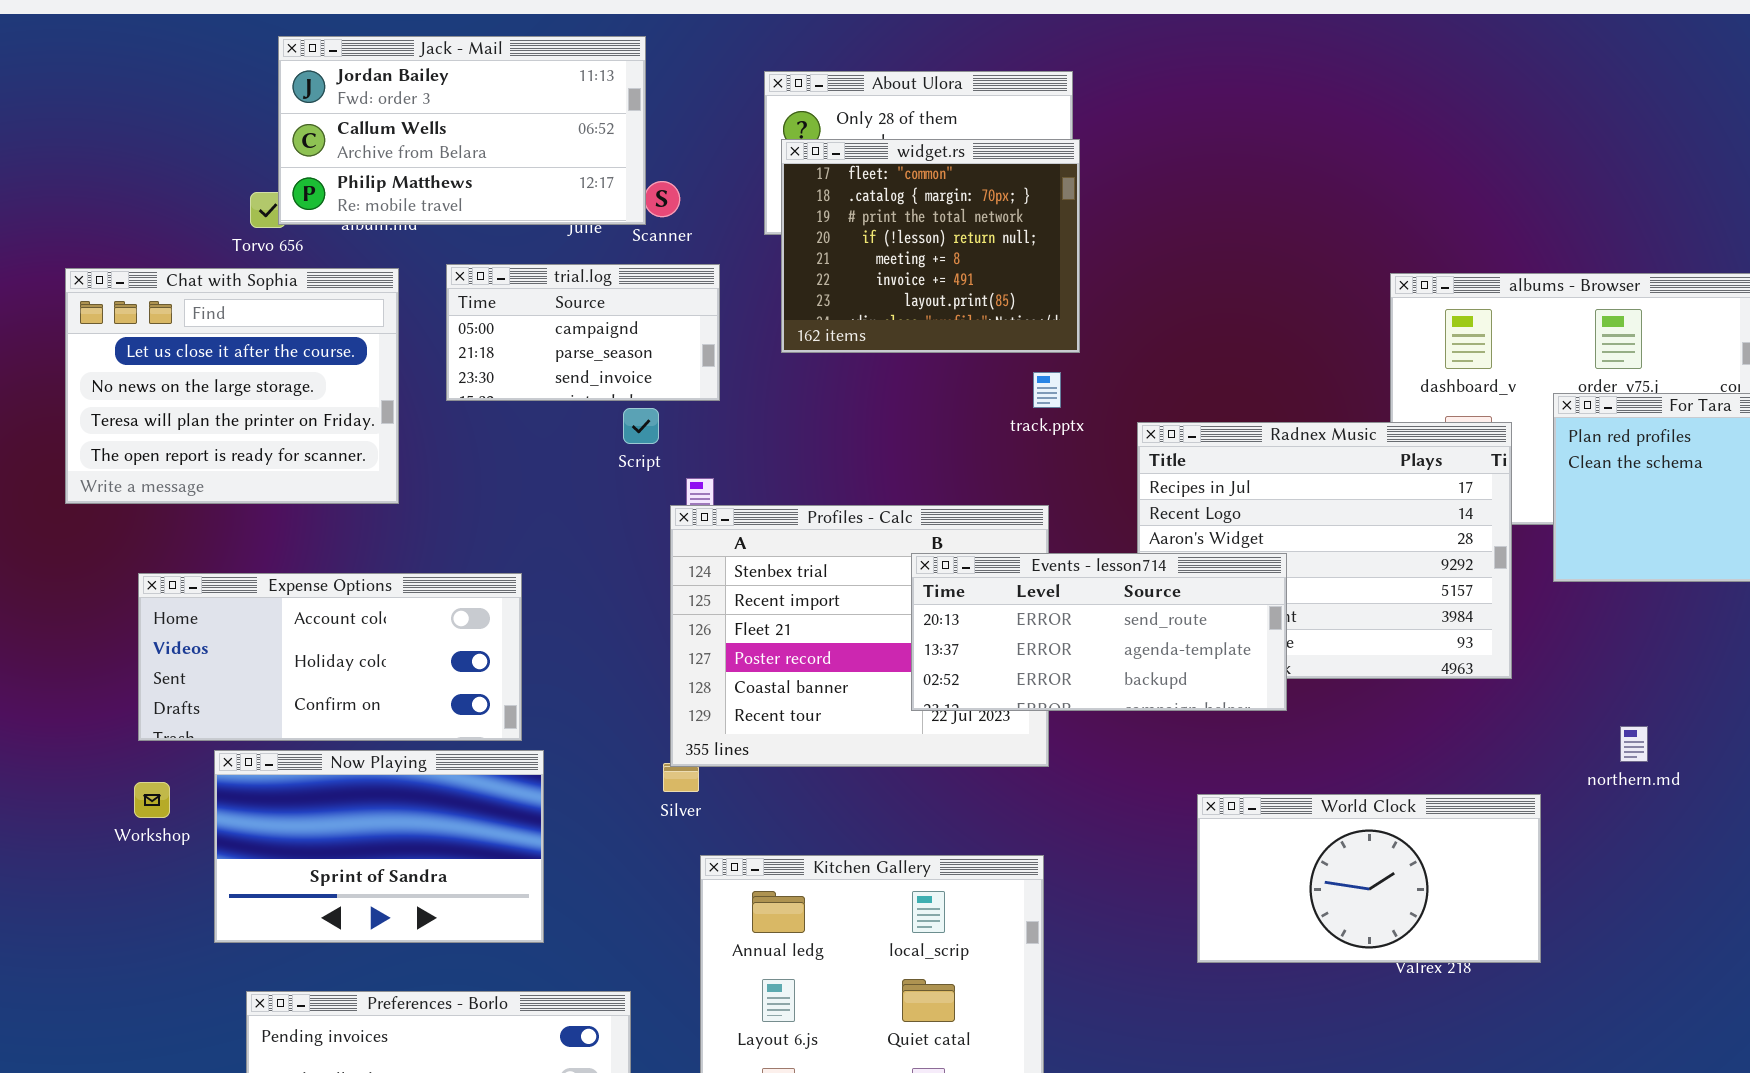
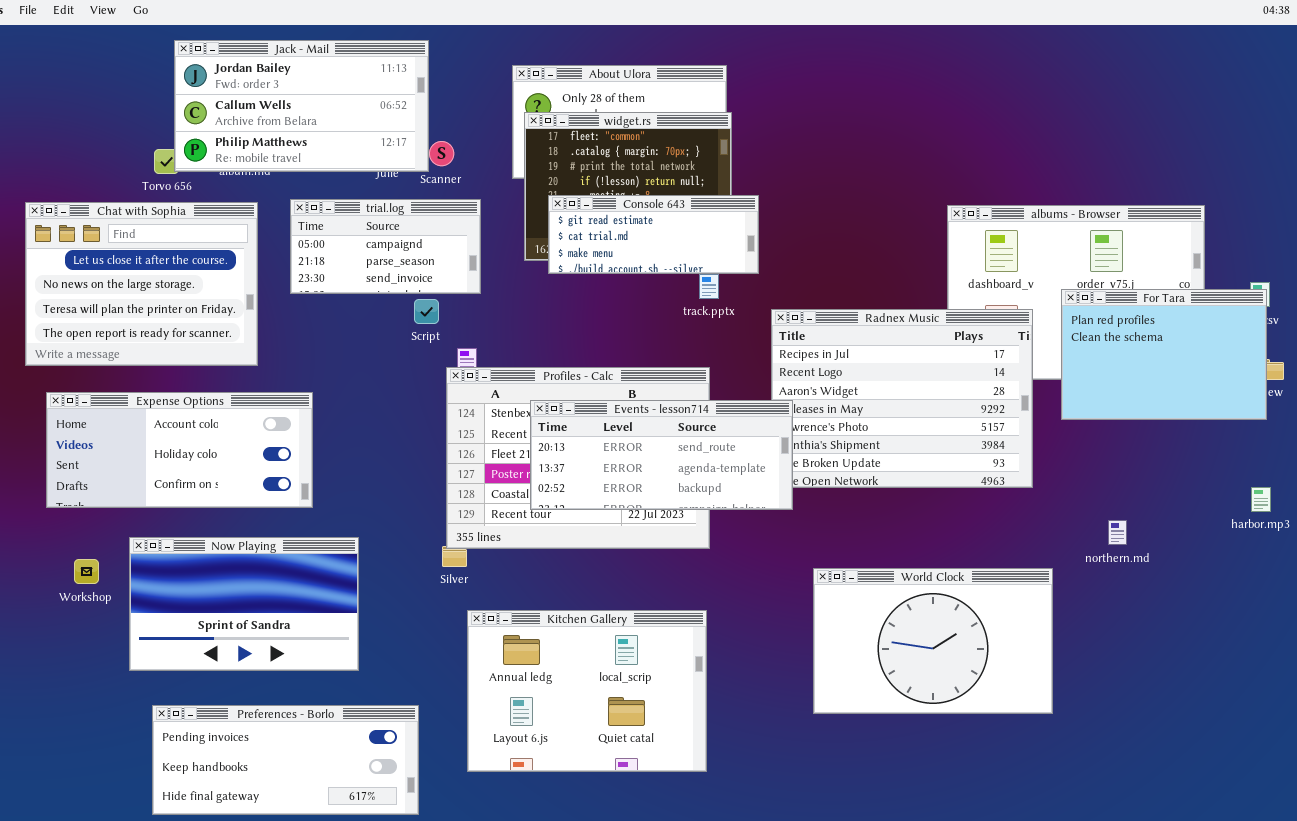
Console 643: none -> [548,195,759,274], opened
Events - lesson714: [911,553,1287,711] -> [530,400,793,510], moved
Expense Options: [138,573,522,741] -> [46,392,313,508], moved
World Clock: [1197,794,1541,963] -> [813,568,1053,714], resized

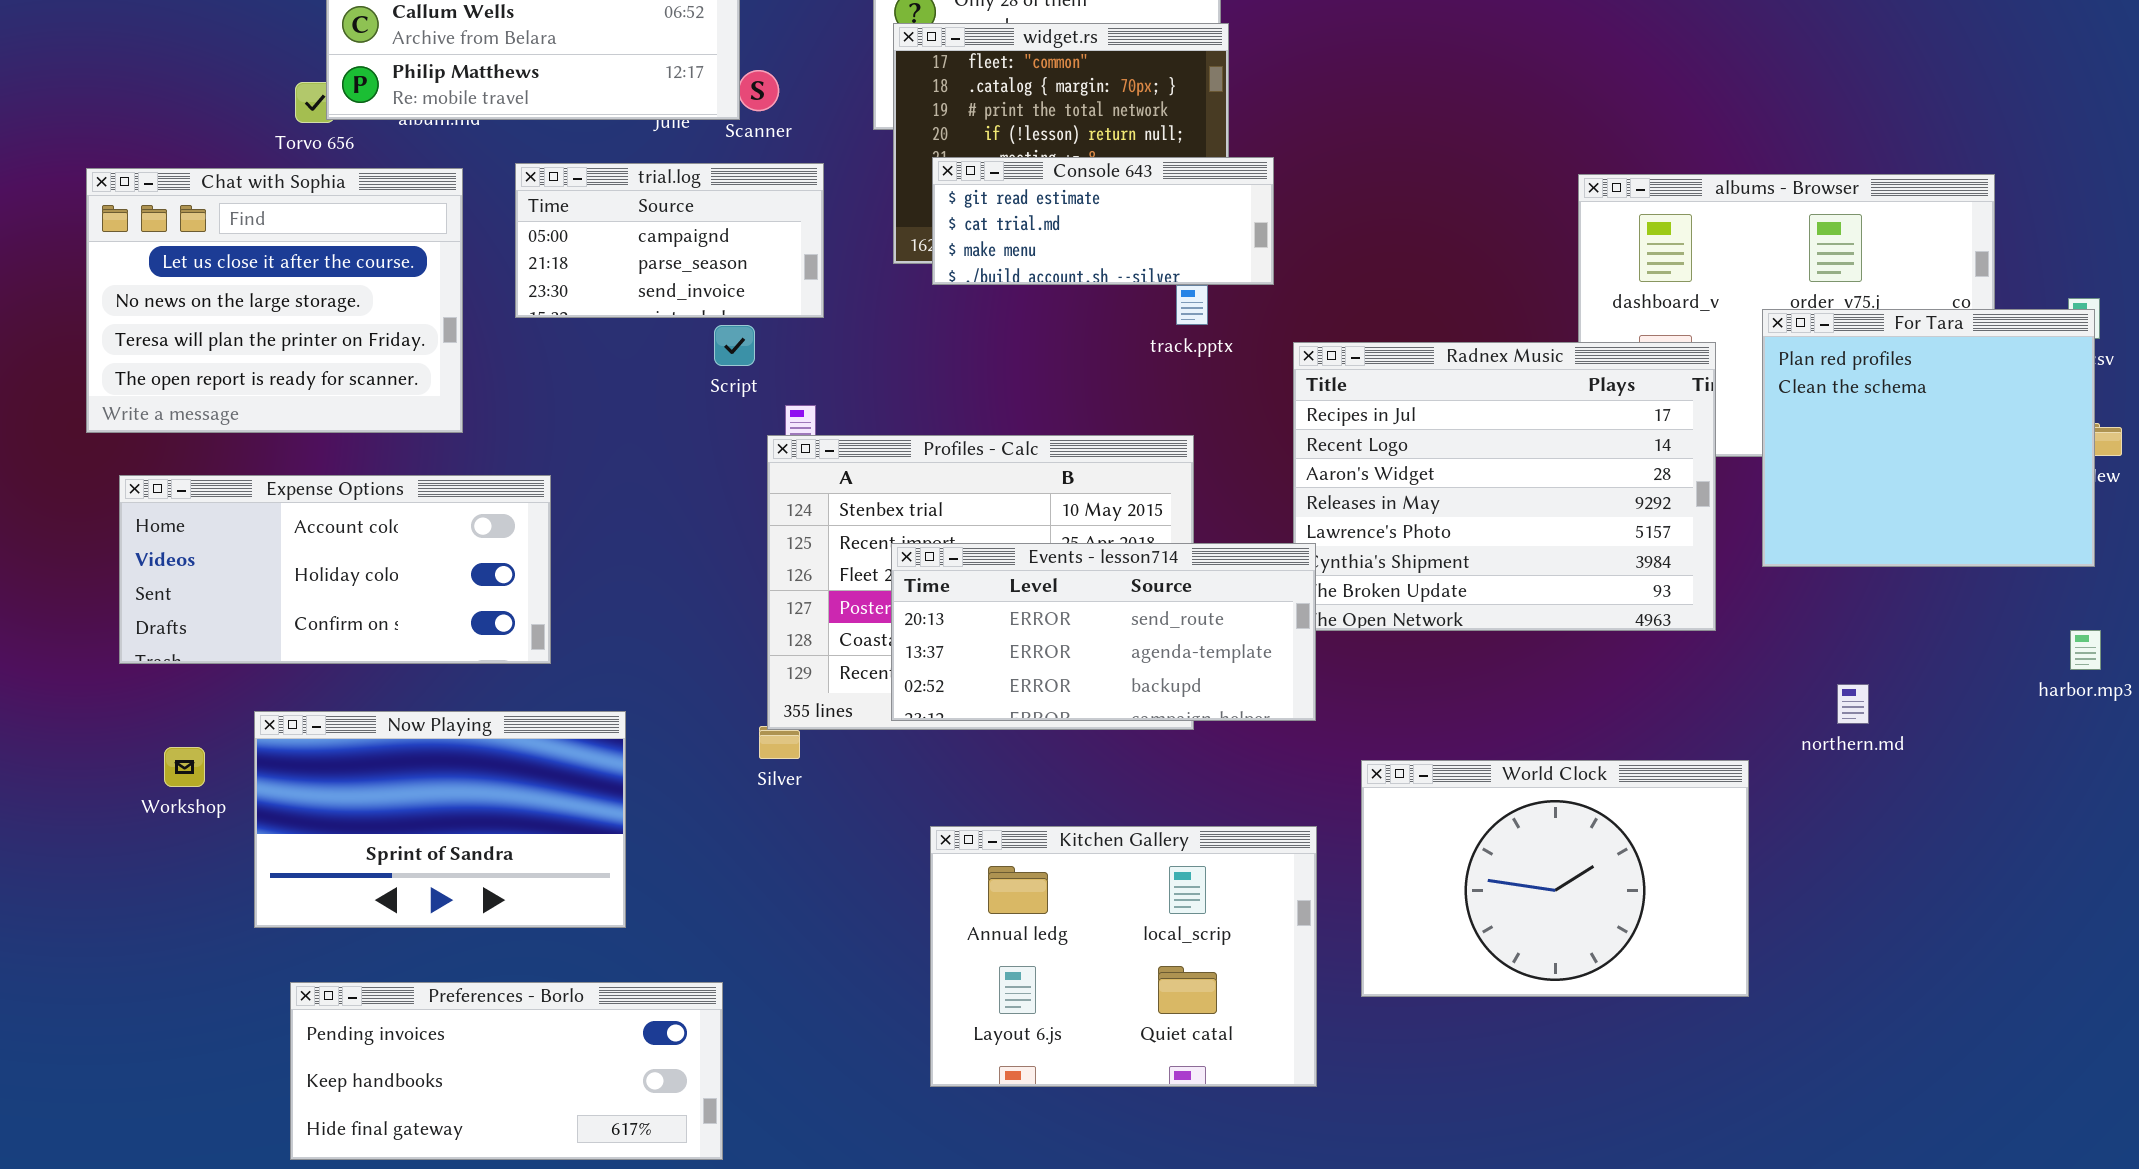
For Tara: [1061,289,1267,420] -> [1762,309,2095,567], resized
Events - lesson714: [530,400,793,510] -> [891,543,1316,721], moved
Kitchen Gallery: [467,610,707,772] -> [930,826,1317,1087], moved

